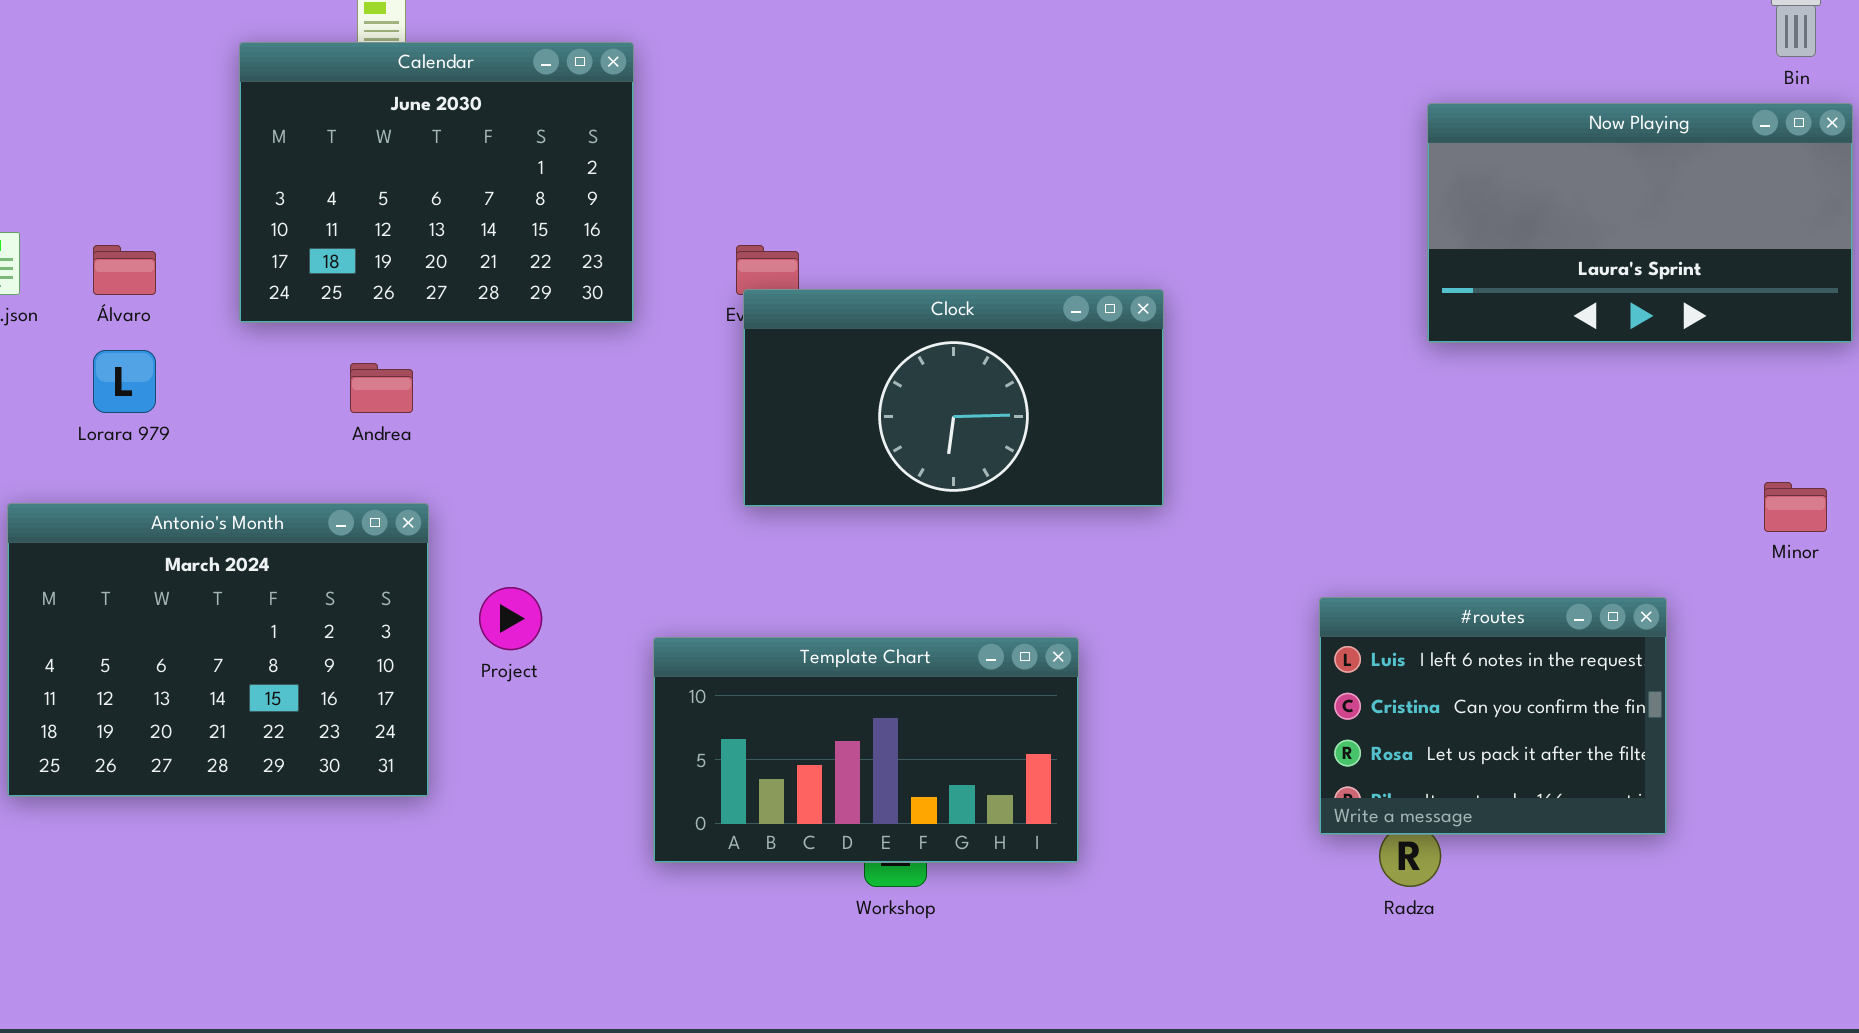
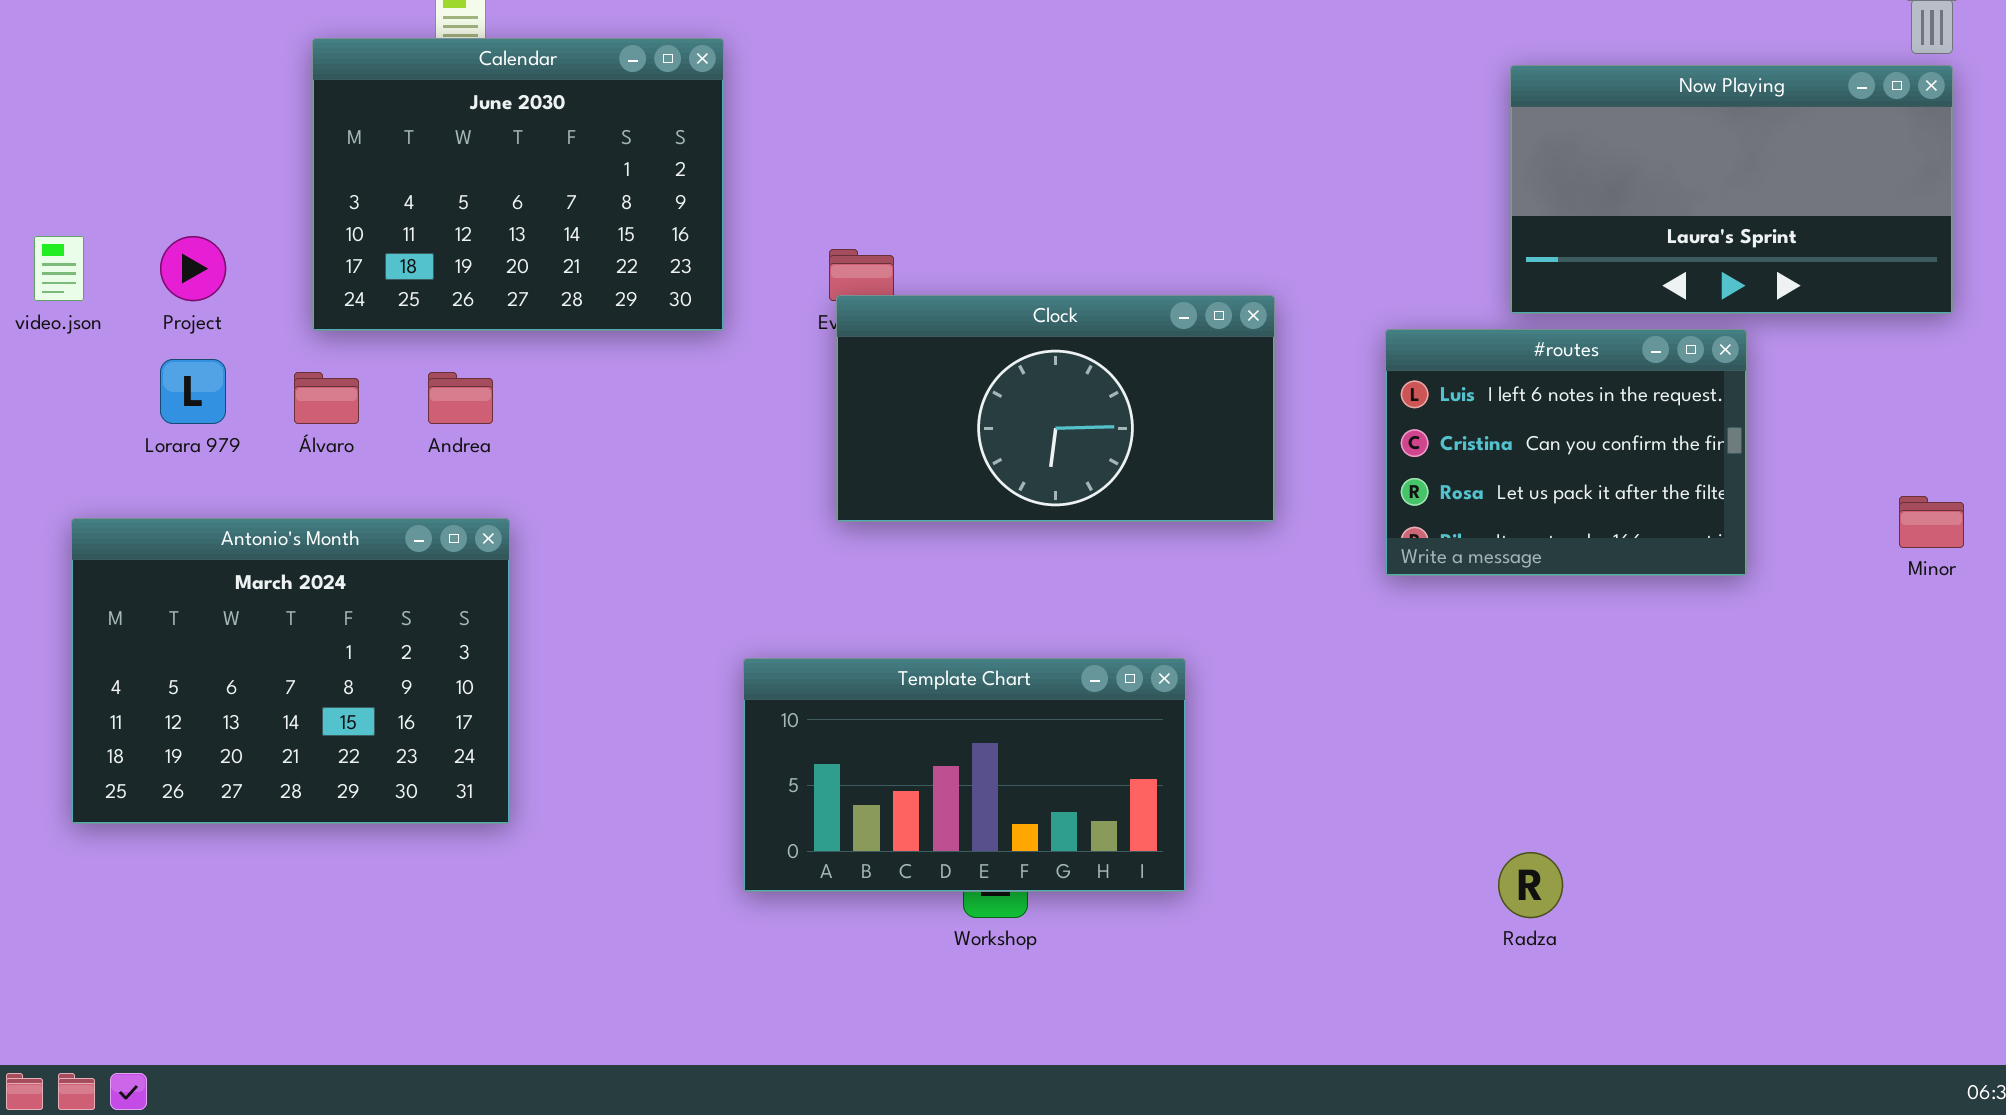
Now Playing: [1427,103,1853,343] -> [1510,65,1953,314], moved
Álvaro: [93,245,156,295] -> [294,372,359,424], moved
Project: [479,587,542,650] -> [160,236,226,301], moved
#routes: [1319,597,1667,835] -> [1385,329,1747,576], moved

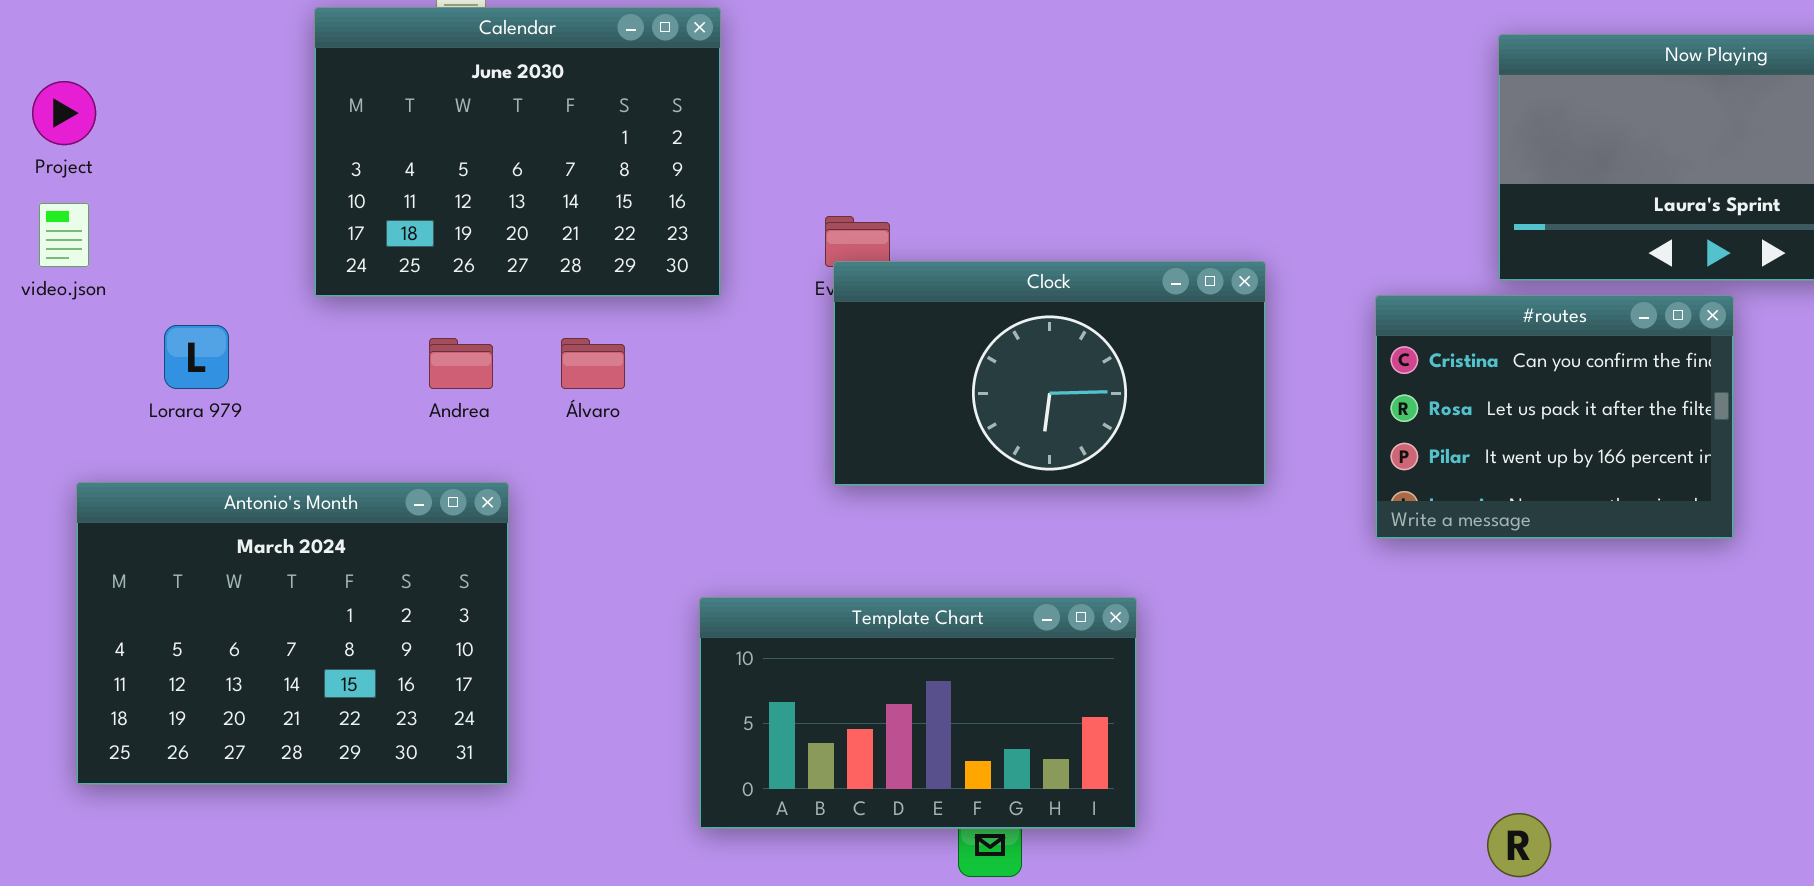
Project: [160,236,226,301] -> [32,81,96,145], moved
#routes: [1385,329,1747,576] -> [1375,295,1734,539], scrolled down 1 row
Álvaro: [294,372,359,424] -> [561,338,625,389], moved
Template Chart: [743,658,1186,892] -> [699,597,1137,829], moved

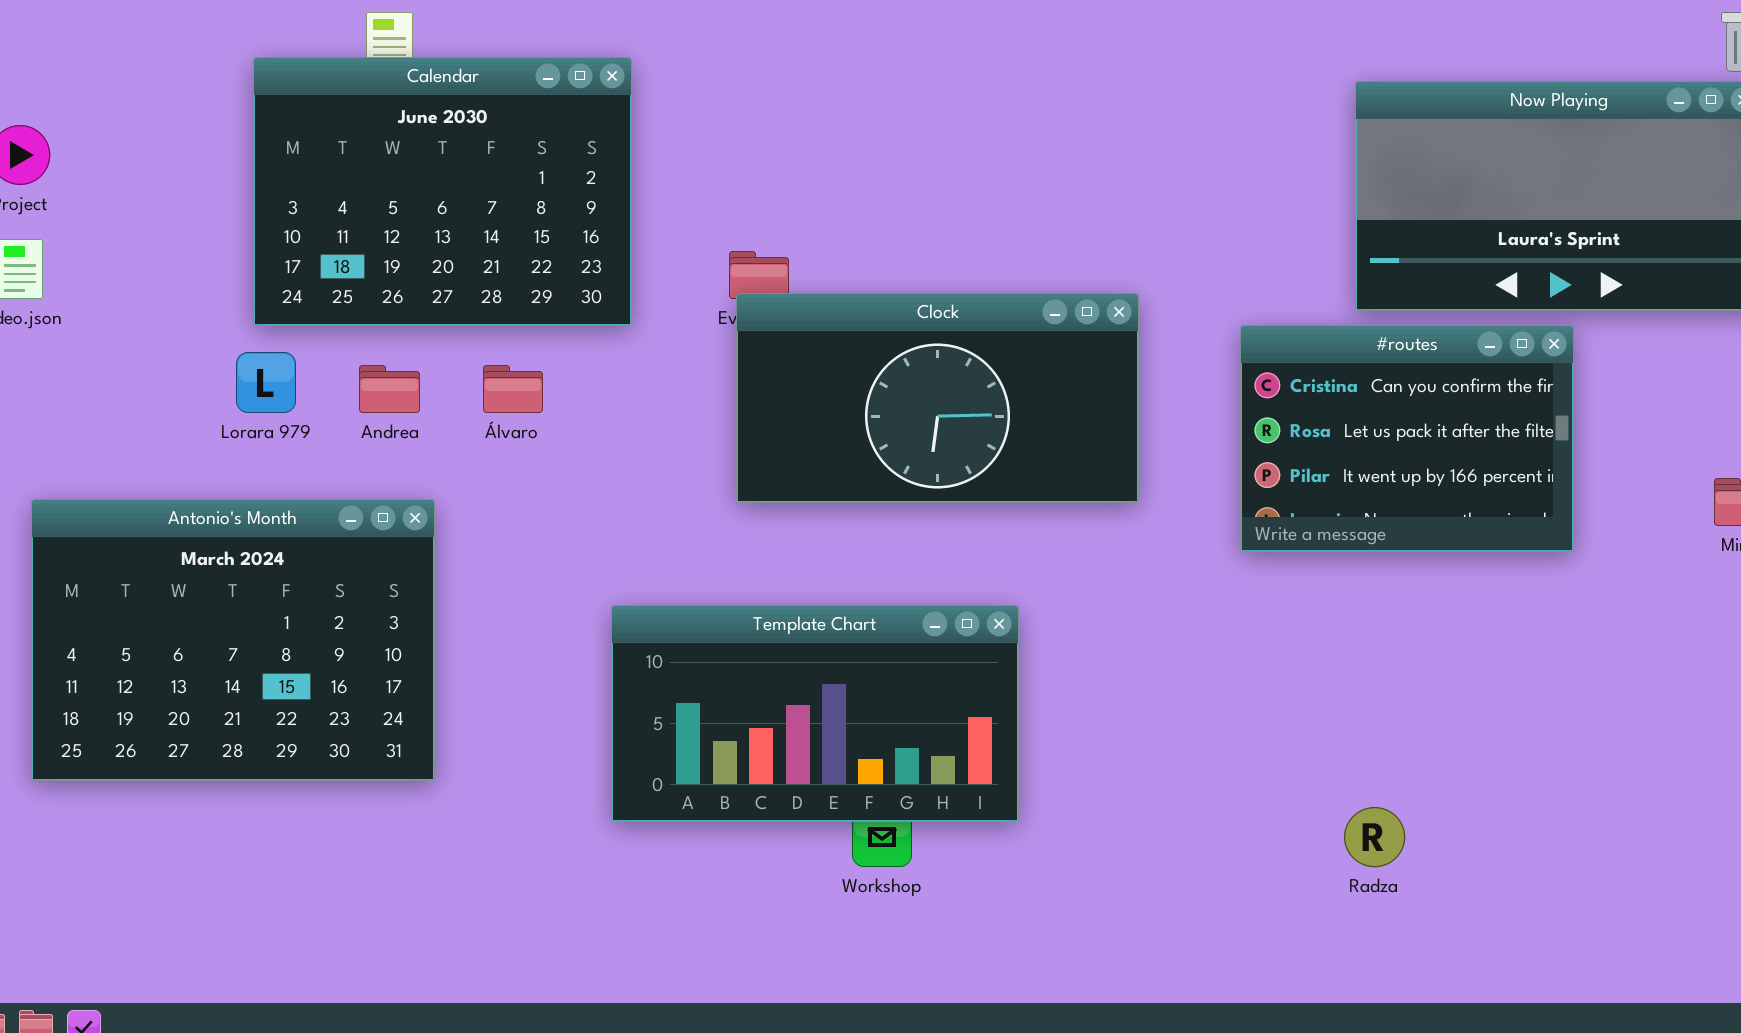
Lorara 979: [164,325,229,389] -> [236,352,296,413], moved

